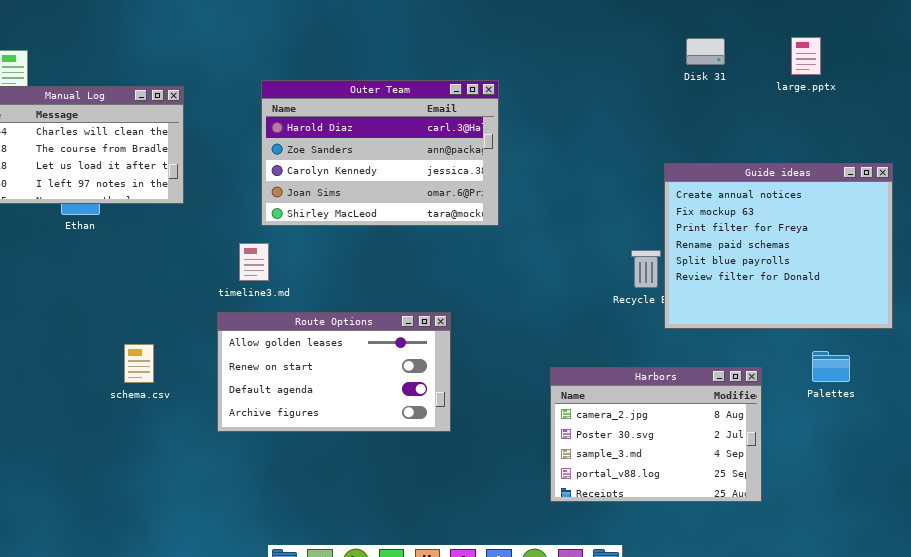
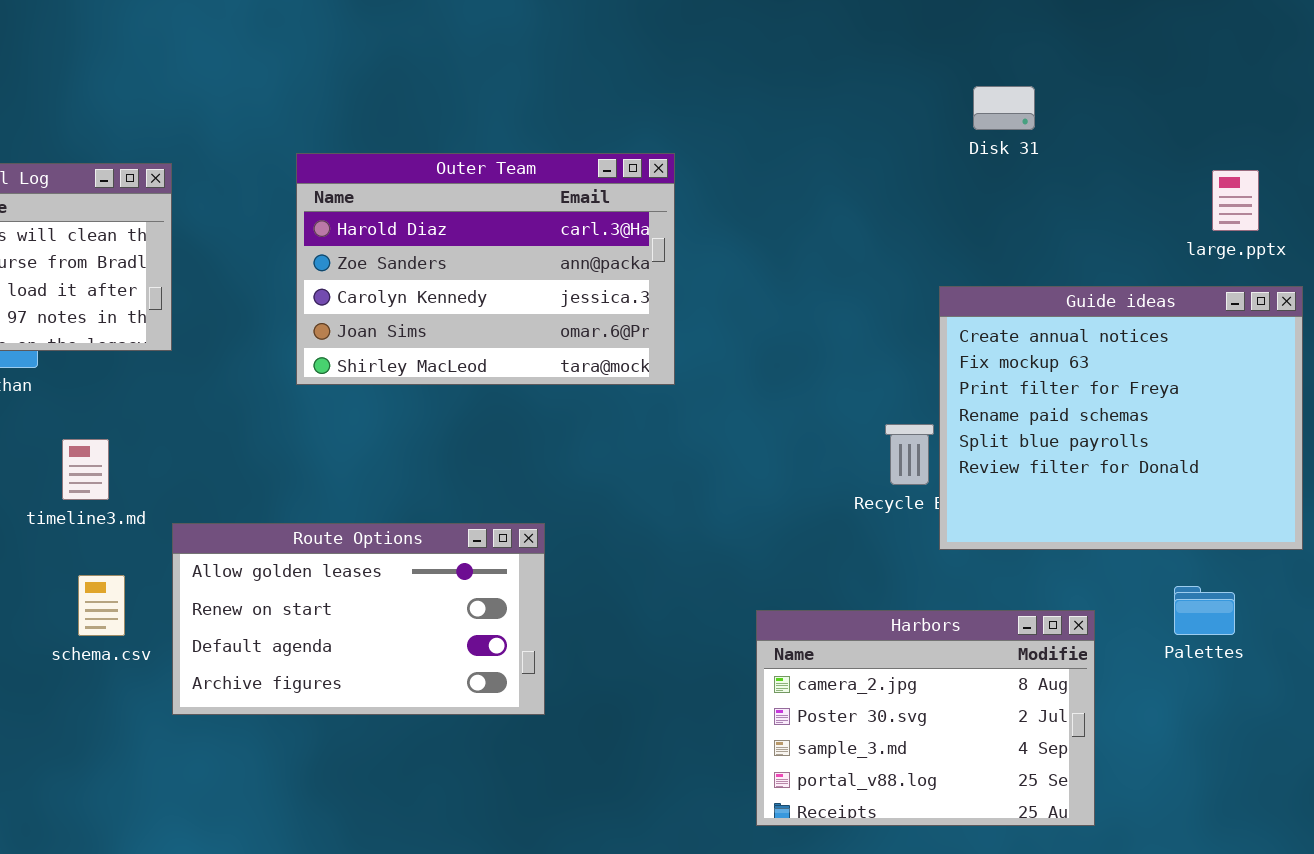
large.pptx: [791,37,821,75] -> [1212,170,1259,231], moved
timeline3.md: [239,243,269,281] -> [62,439,109,500], moved
Route Options: [217,312,451,432] -> [172,523,545,715], moved

